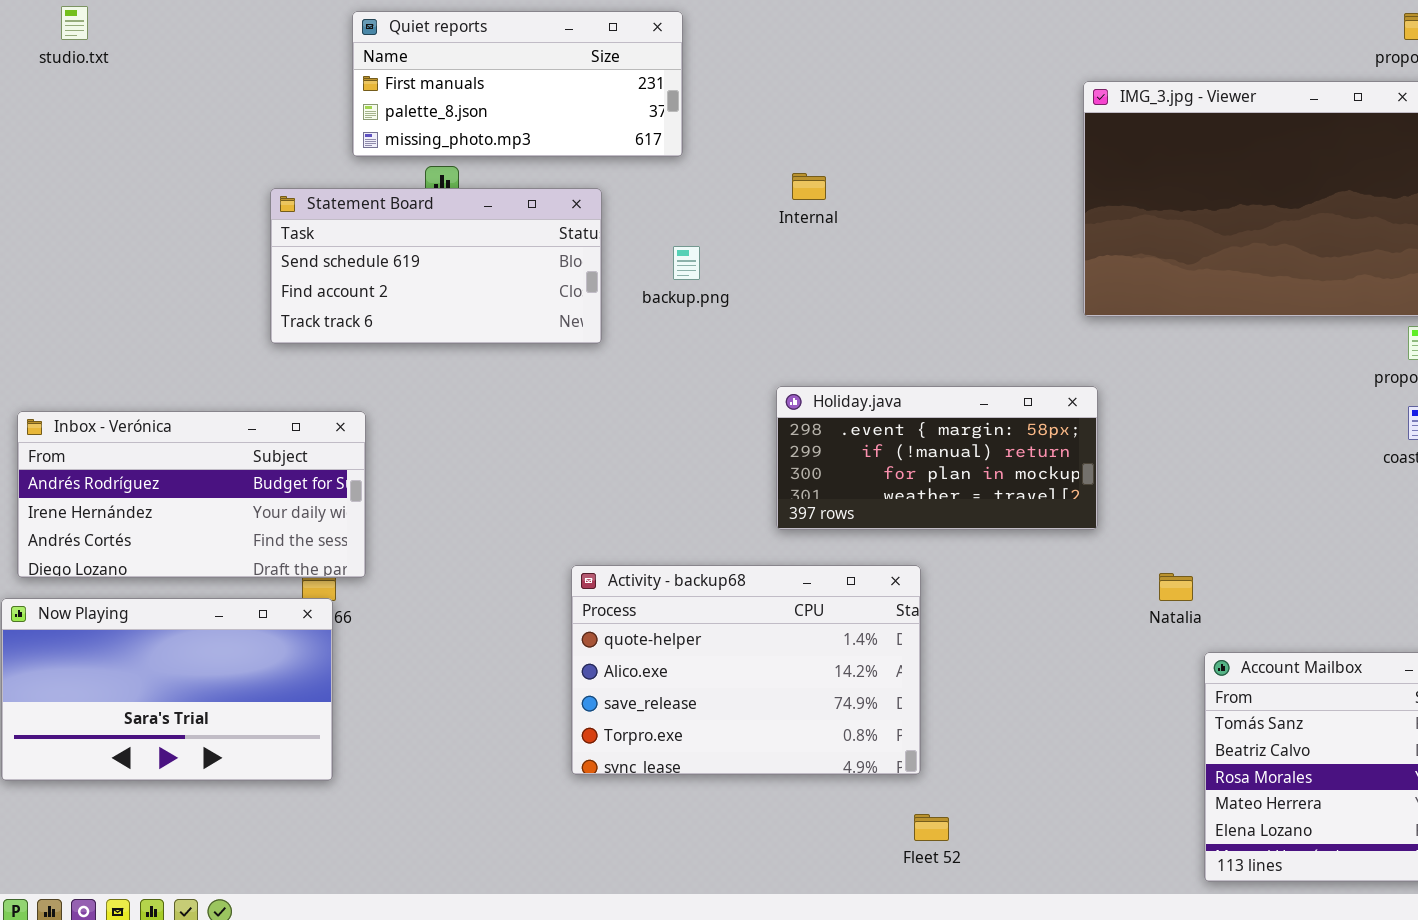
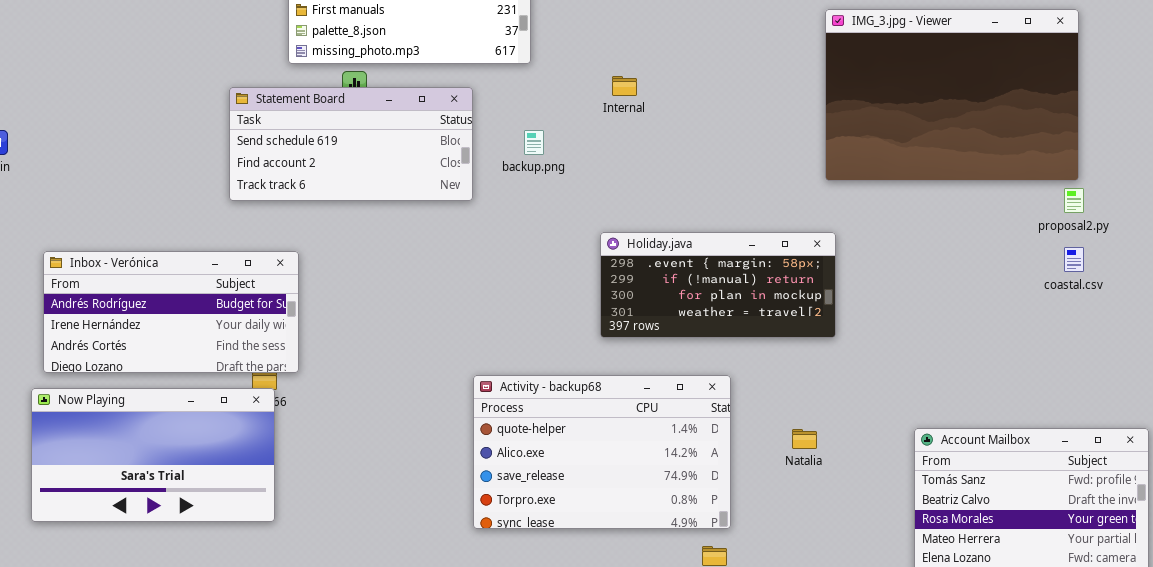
Activity - backup68: [571,565,921,775] -> [473,375,731,529], moved
Natalia: [1159,573,1193,601] -> [792,429,817,449], moved

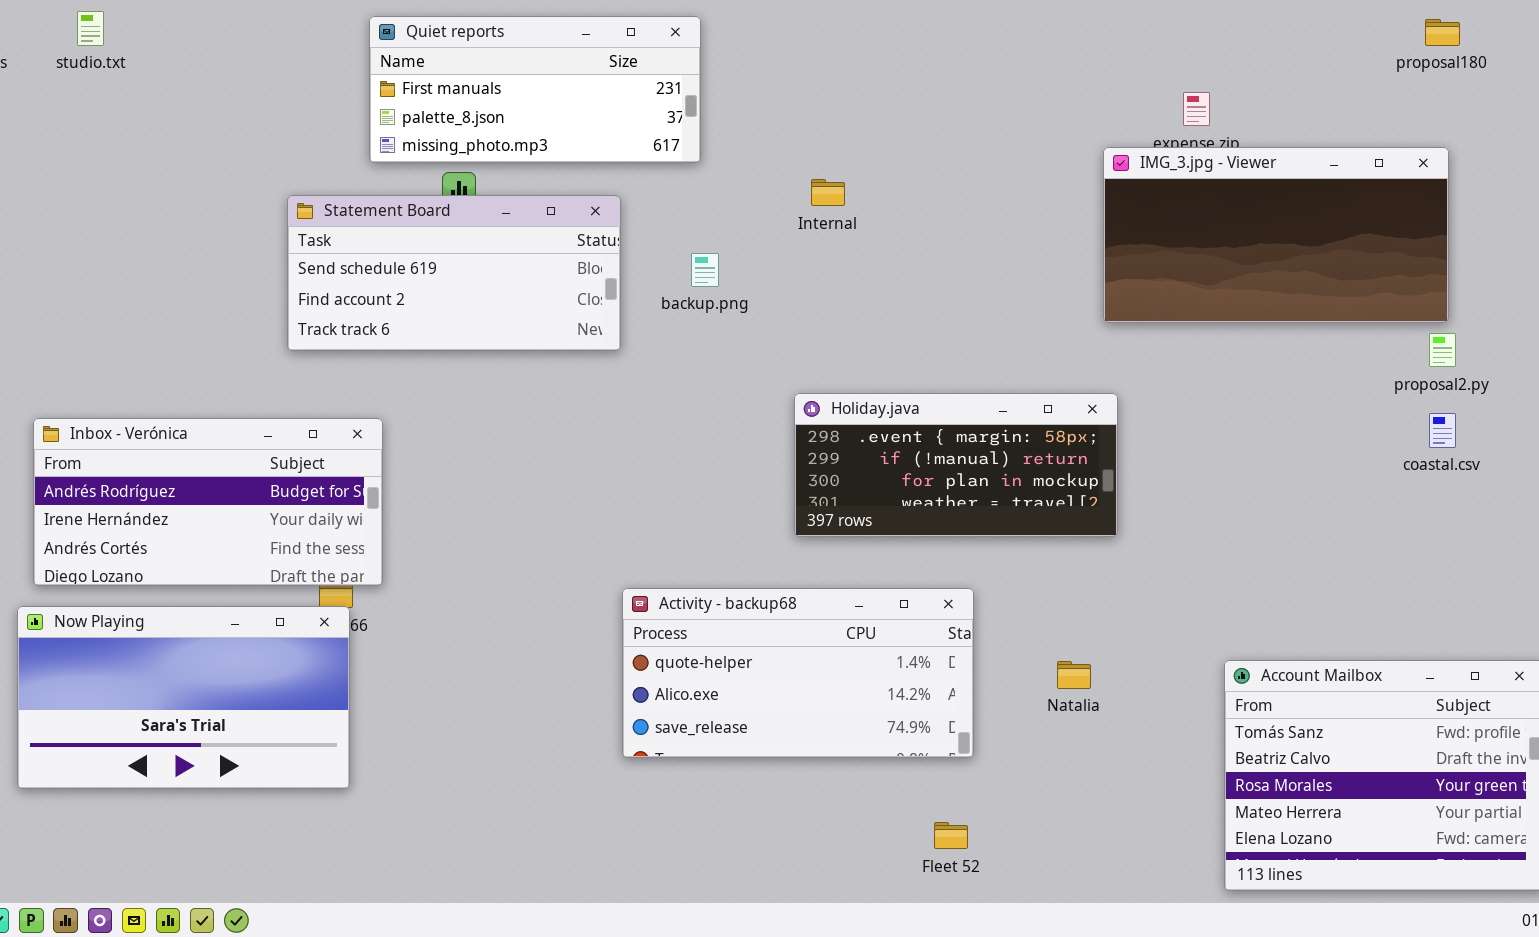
IMG_3.jpg - Viewer: [825,9,1079,181] -> [1103,147,1449,323], resized
Activity - backup68: [473,375,731,529] -> [622,588,974,758], resized

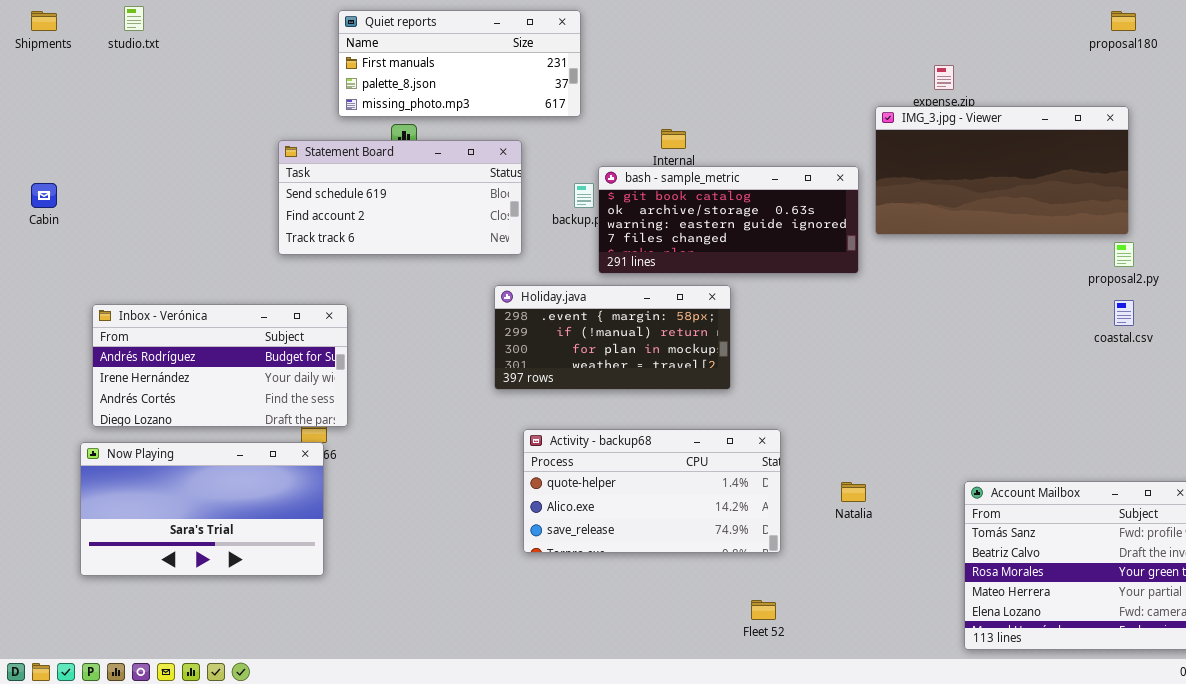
bash - sample_metric: none -> [598,166,859,274], opened
Holiday.java: [794,393,1118,537] -> [494,285,731,390], moved

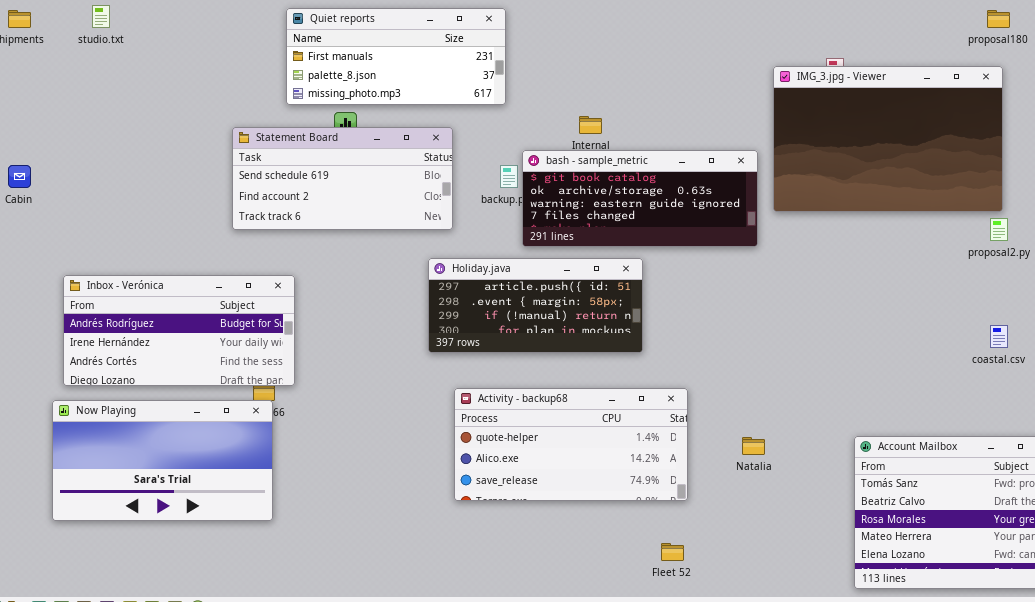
IMG_3.jpg - Viewer: [875,106,1129,235] -> [773,66,1003,212], resized
Holiday.java: [494,285,731,390] -> [428,258,643,353], scrolled up 1 row
coastal.csv: [1114,300,1134,326] -> [990,325,1008,348], moved

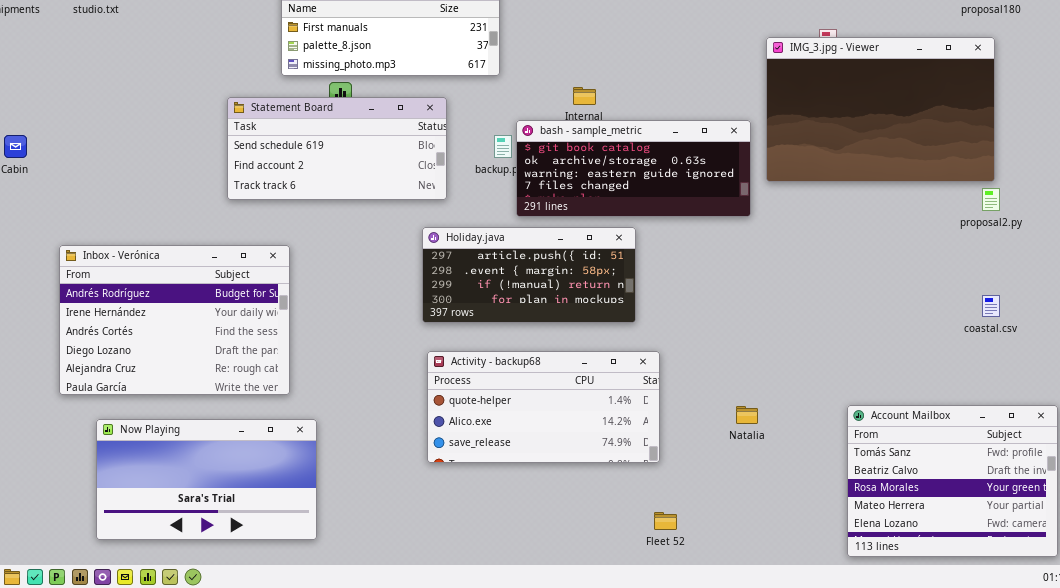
Inbox - Verónica: [63,275,295,386] -> [59,245,290,395], resized
Activity - backup68: [454,388,688,501] -> [427,351,660,463], moved
Now Playing: [52,400,273,521] -> [96,419,317,540], moved

